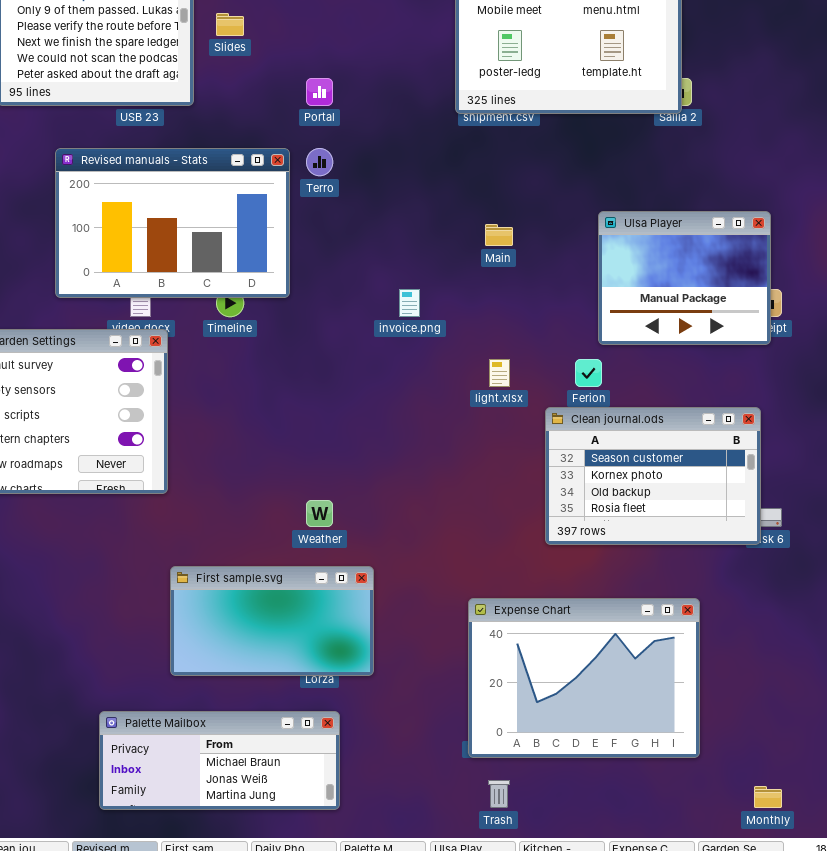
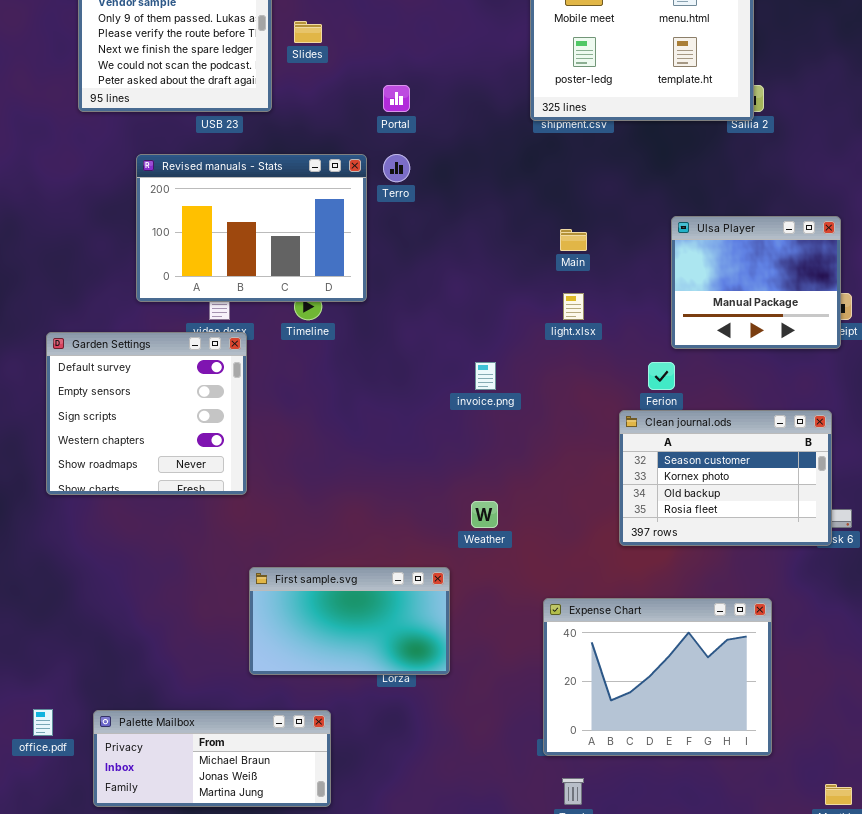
invoice.png: [399,289,420,317] -> [475,362,496,390], moved
light.xlsx: [489,359,510,387] -> [563,293,584,320], moved
Weather: [306,500,333,527] -> [471,501,498,528], moved
Palette Mailbox: [99,711,340,810] -> [93,710,331,807], moved

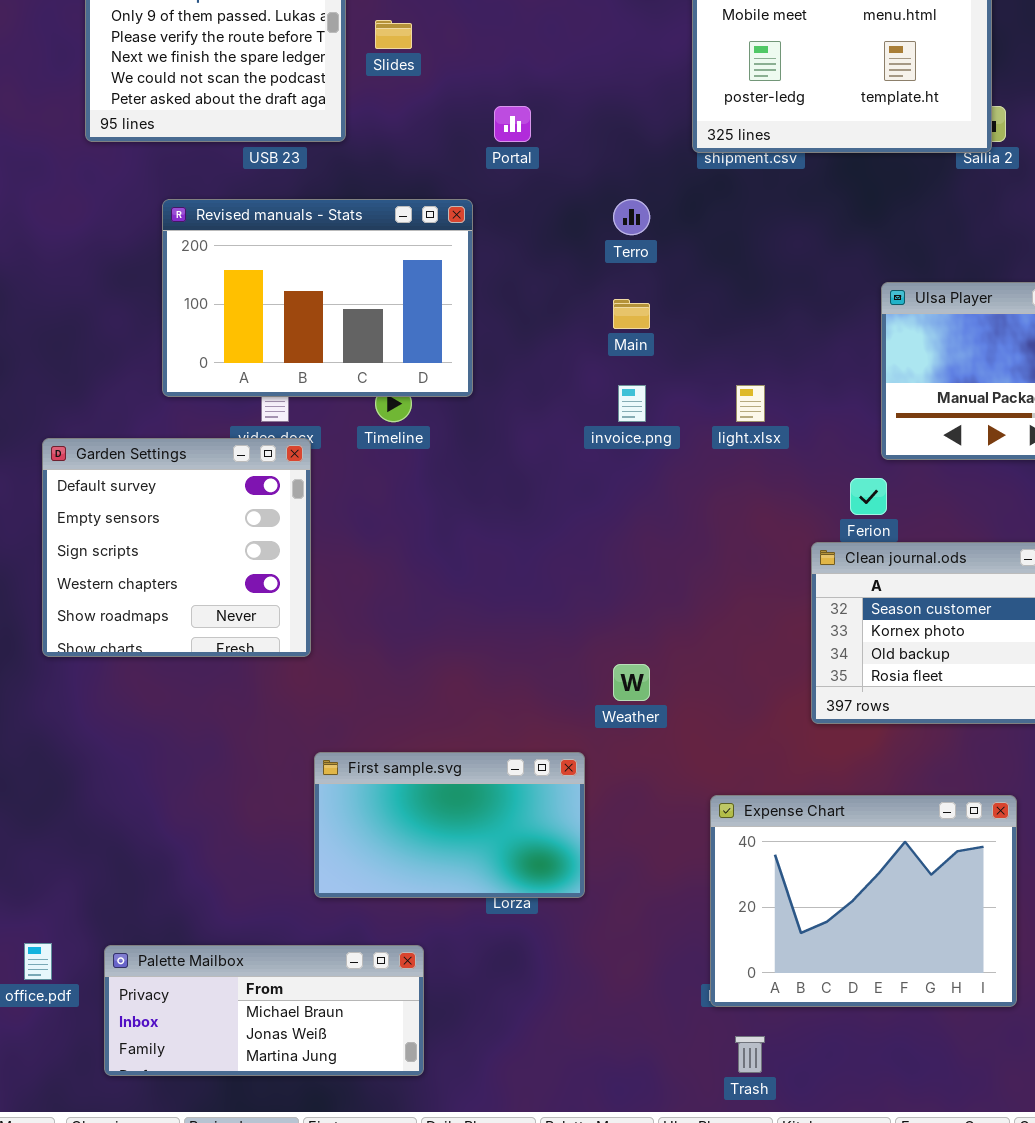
Terro: [383,154,410,182] -> [613,199,650,235], moved
Main: [560,229,587,251] -> [613,299,650,329], moved
invoice.png: [475,362,496,390] -> [618,385,646,422], moved

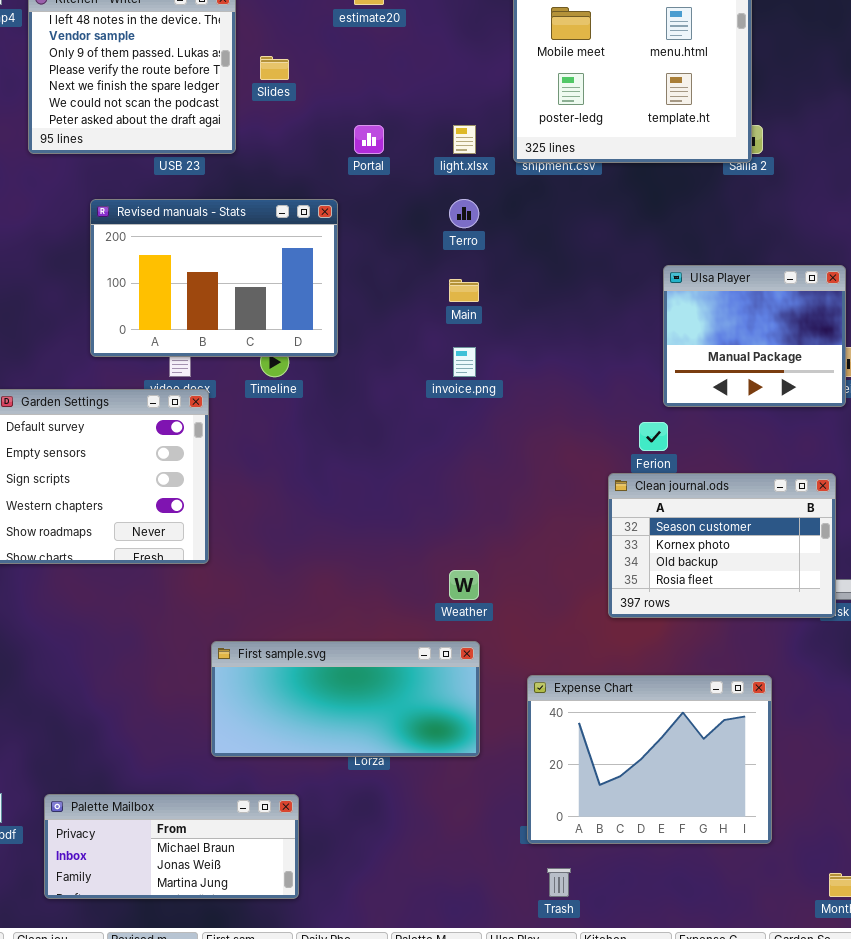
light.xlsx: [736,385,765,422] -> [453,125,476,154], moved
First sample.svg: [314,752,585,898] -> [211,641,480,757], resized

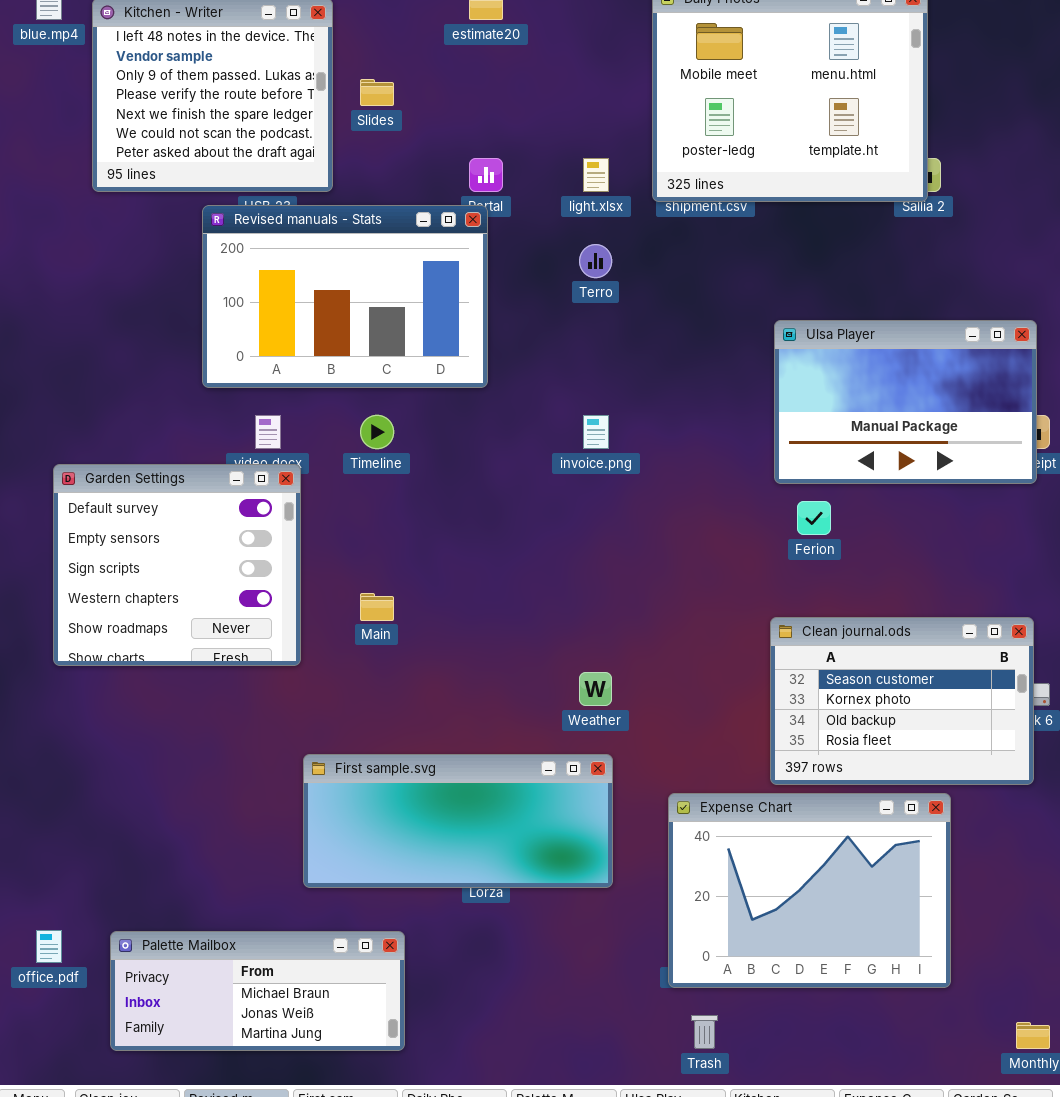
Revised manuals - Stats: [90,199,338,357] -> [202,205,488,388], moved
Ulsa Player: [663,265,846,407] -> [774,320,1037,484], resized
Main: [449,279,479,302] -> [360,593,394,621], moved
Clean journal.ods: [608,473,836,618] -> [770,617,1034,785], moved

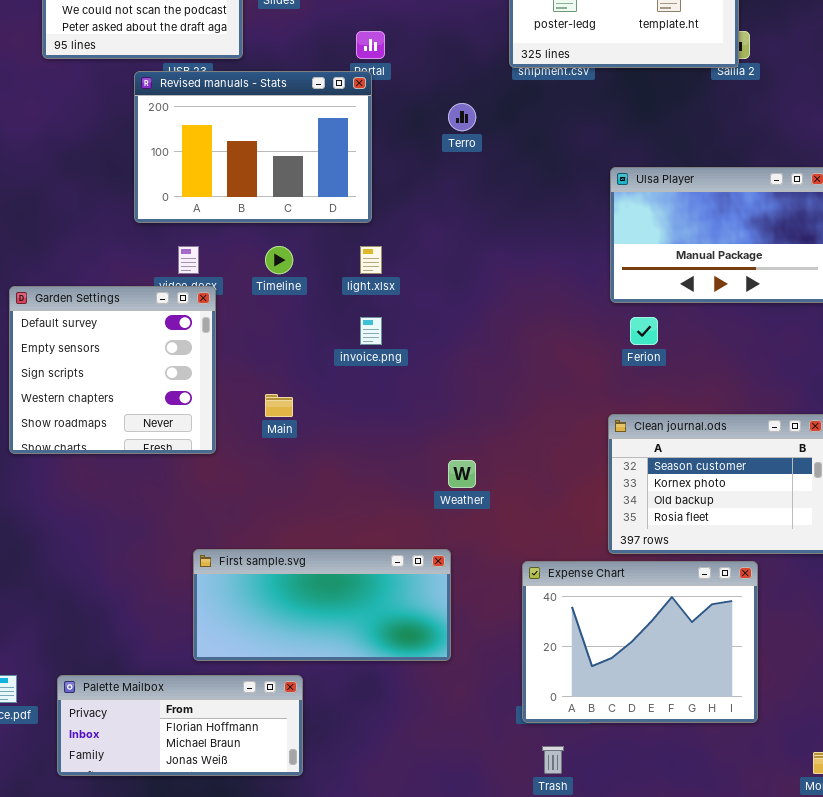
light.xlsx: [583,158,609,192] -> [360,246,382,274], moved
invoice.png: [583,415,609,449] -> [360,317,382,345], moved
First sample.svg: [303,754,613,888] -> [193,549,451,661], moved
Palette Mailbox: [110,931,405,1051] -> [57,675,303,776], scrolled up 1 row

